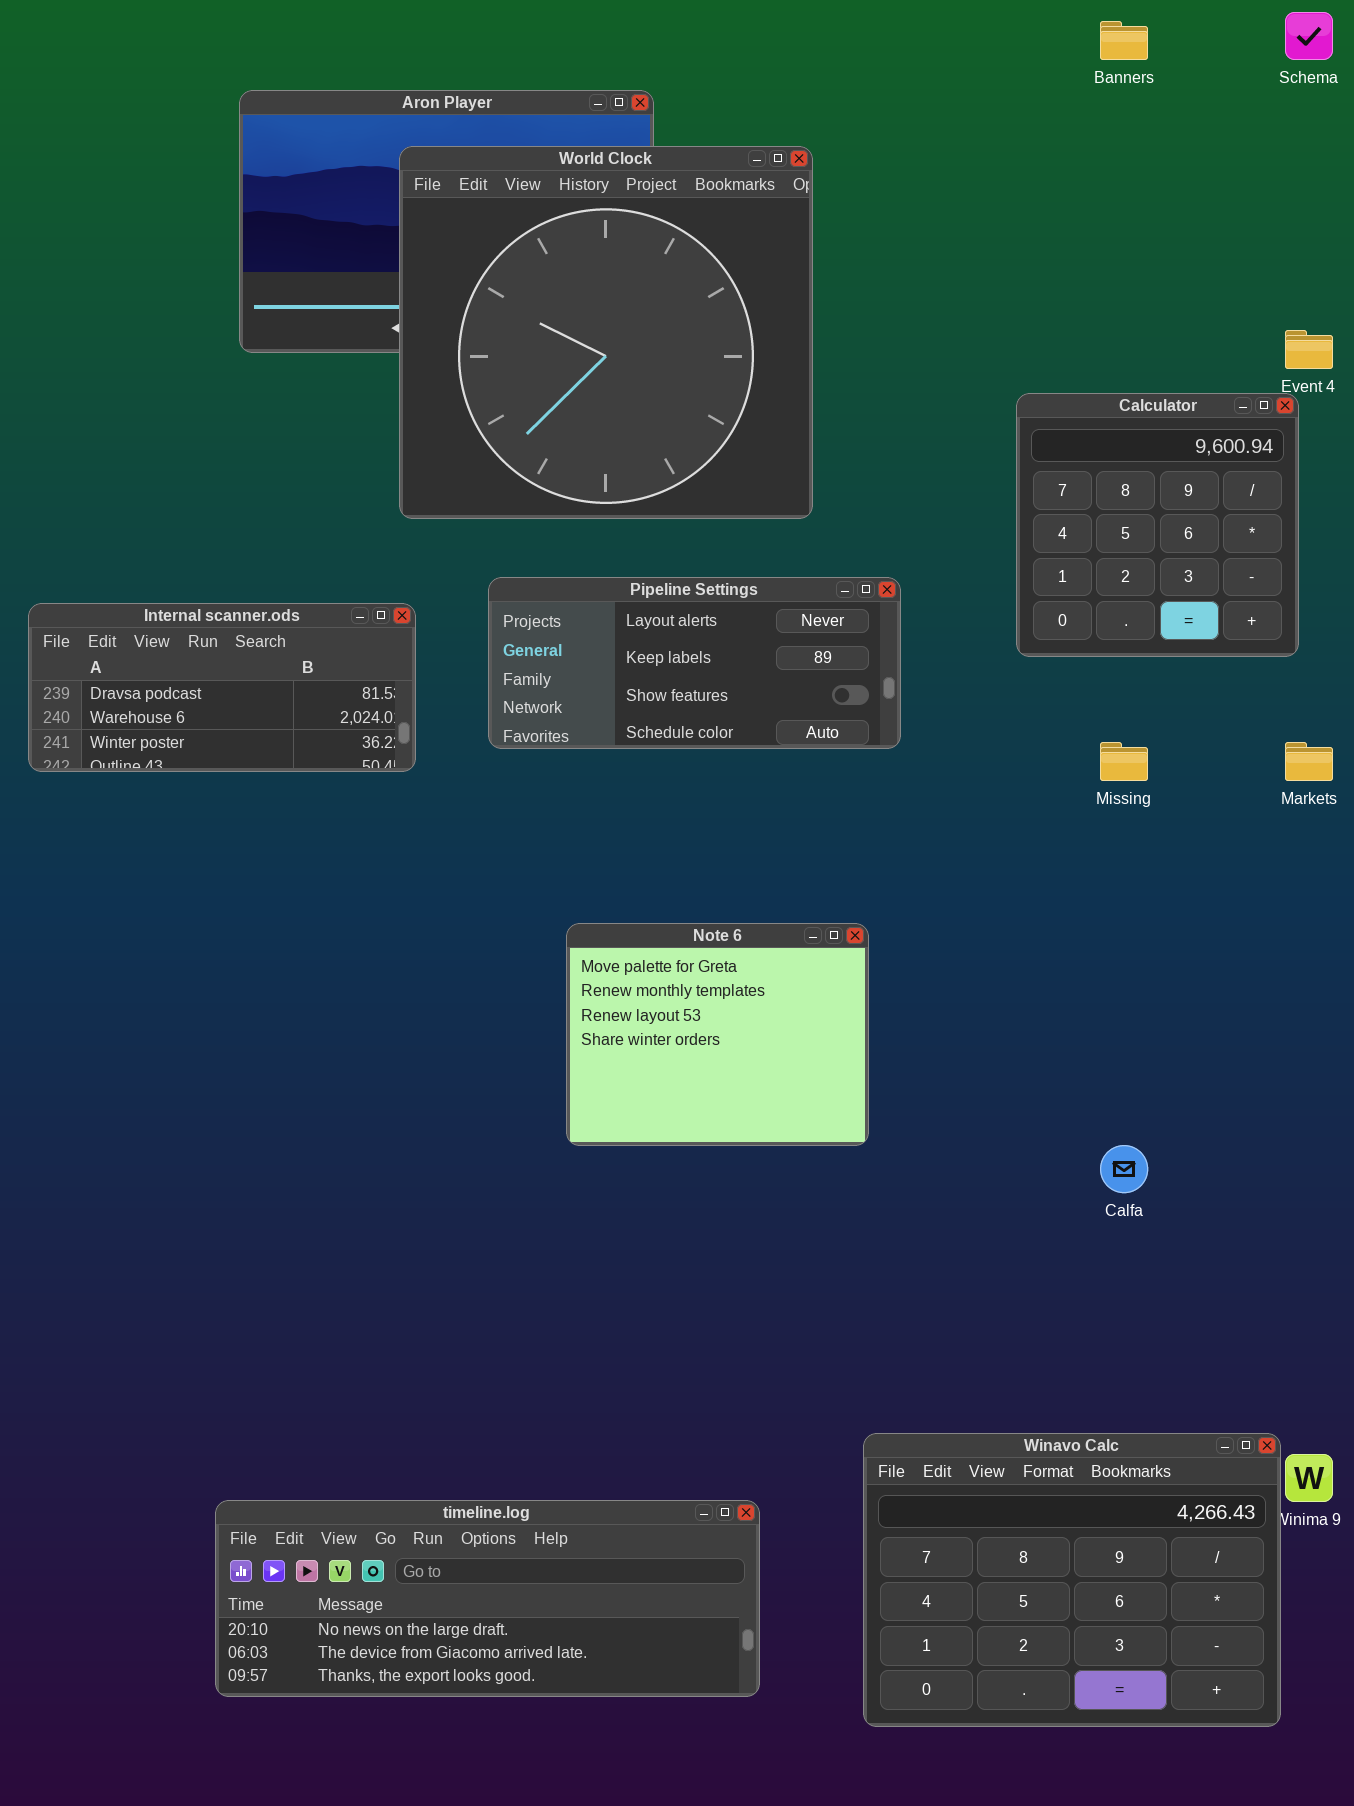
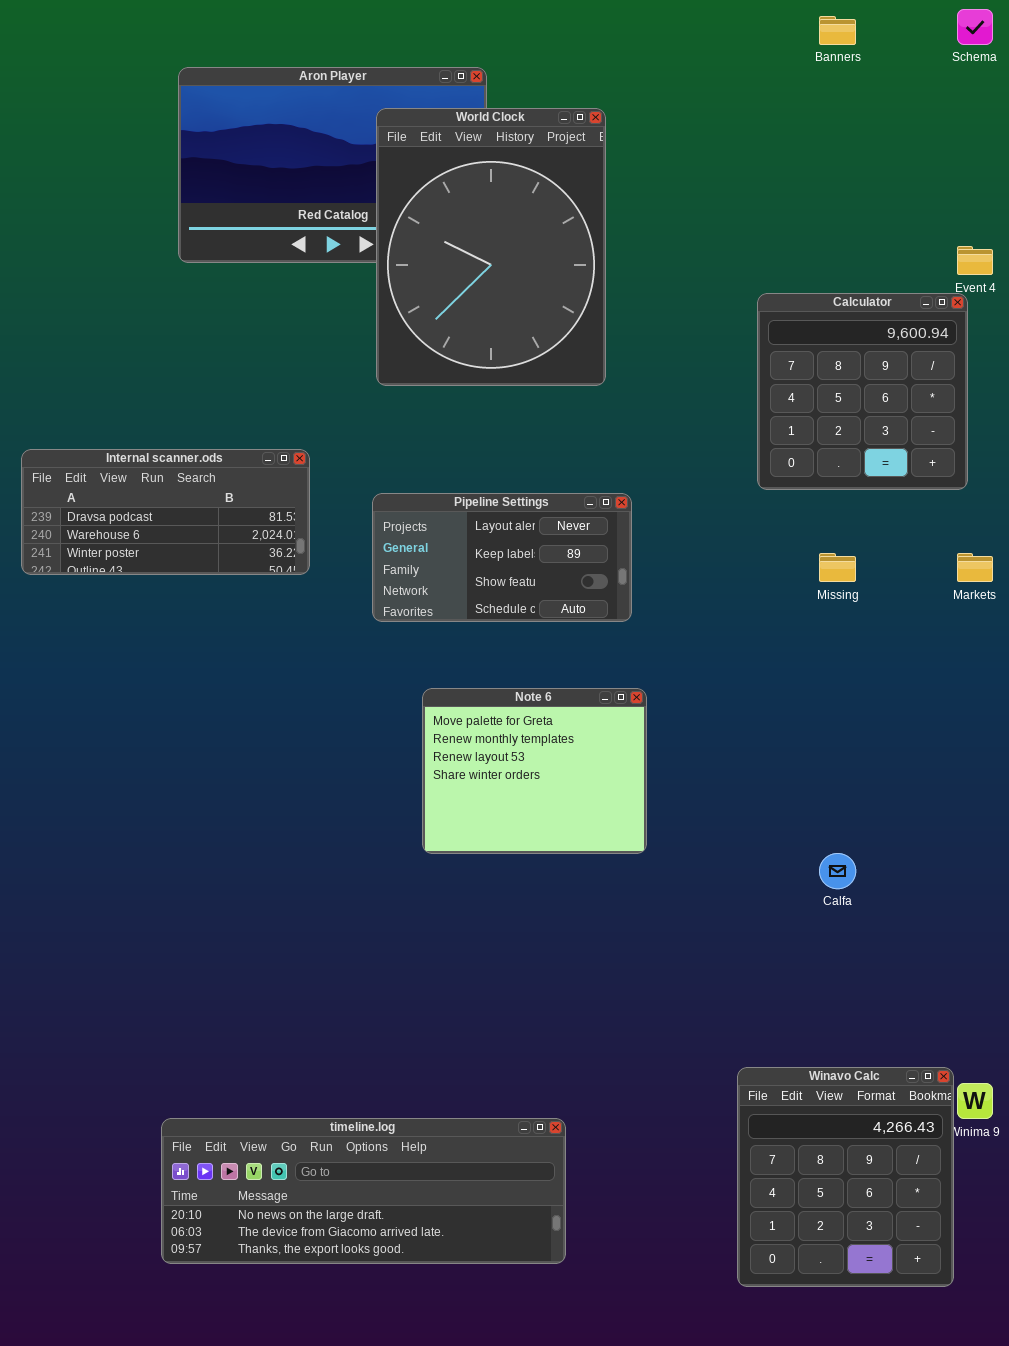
World Clock: [399,146,813,519] -> [376,108,606,386], resized
Pipeline Settings: [488,577,901,749] -> [372,493,632,622], moved, resized
Winavo Calc: [863,1433,1281,1727] -> [737,1067,954,1287], resized

